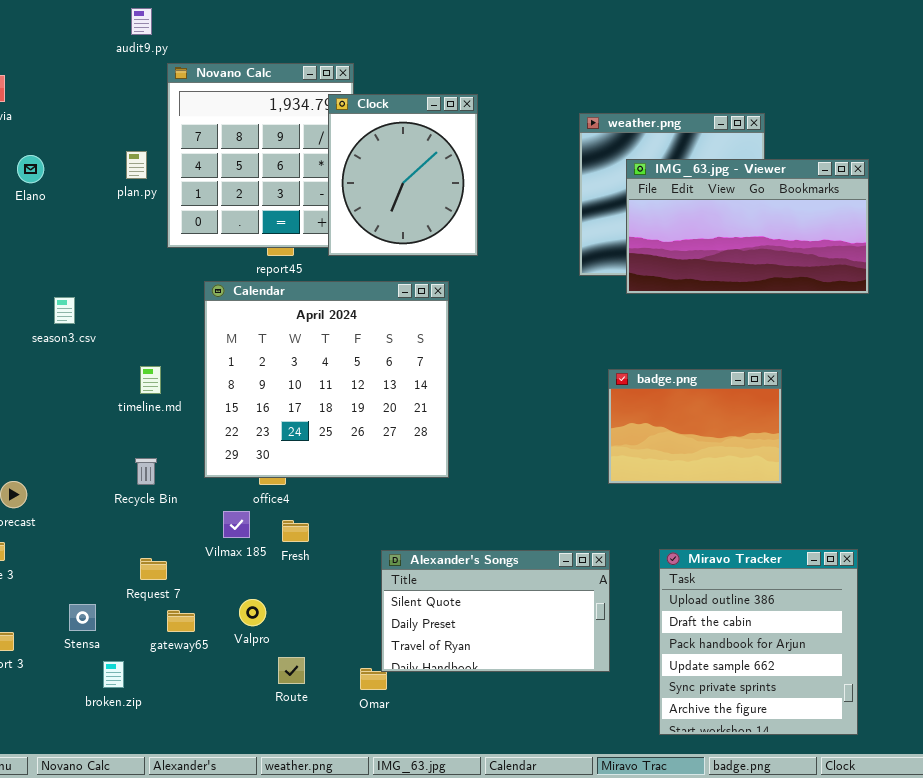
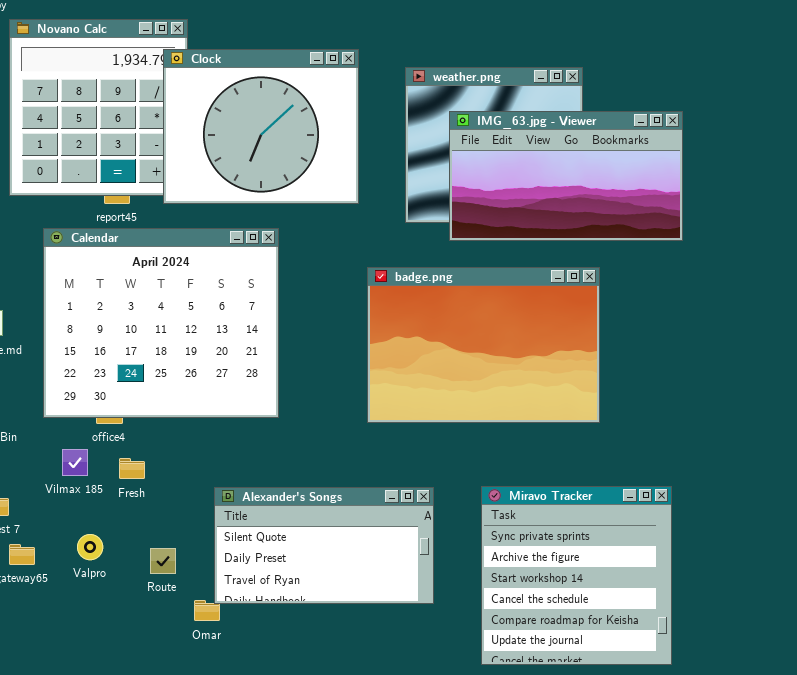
Clock: [328,94,478,256] -> [163,49,359,204], resized
badge.png: [608,369,782,484] -> [367,267,600,423], resized
Miravo Tracker: [659,549,858,735] -> [481,486,672,665], scrolled down 4 rows
Route: [278,657,305,684] -> [150,548,176,574], moved

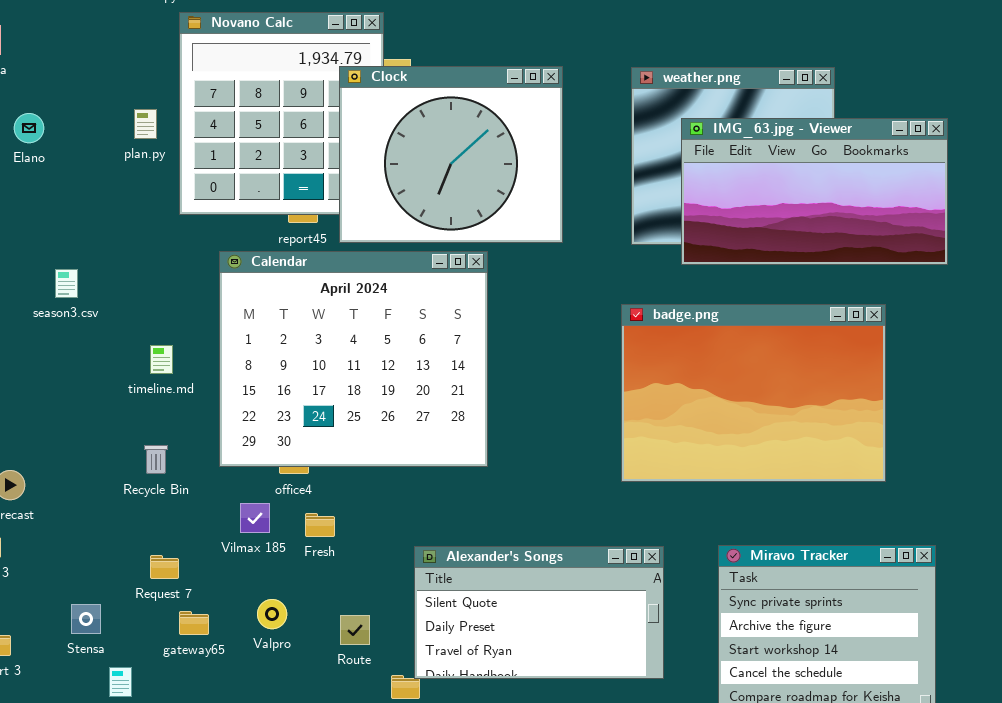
Clock: [163,49,359,204] -> [339,66,563,243], moved
badge.png: [367,267,600,423] -> [621,304,886,482], moved

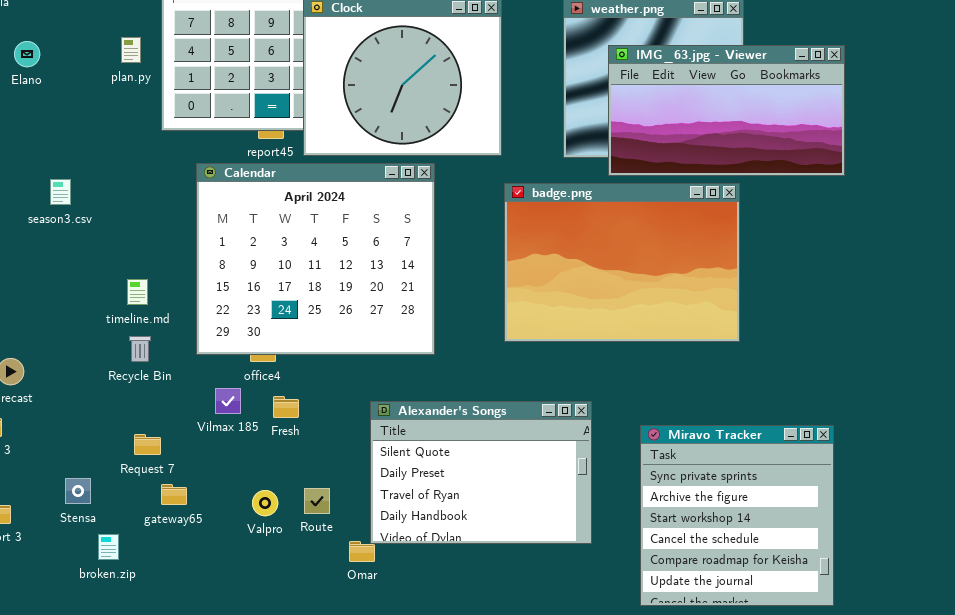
badge.png: [621,304,886,482] -> [504,183,740,342], moved
timeline.md: [150,345,173,374] -> [127,279,148,305], moved
Alexander's Songs: [414,546,664,679] -> [370,401,592,544], resized
Valpro: [257,599,287,629] -> [252,490,278,516], moved

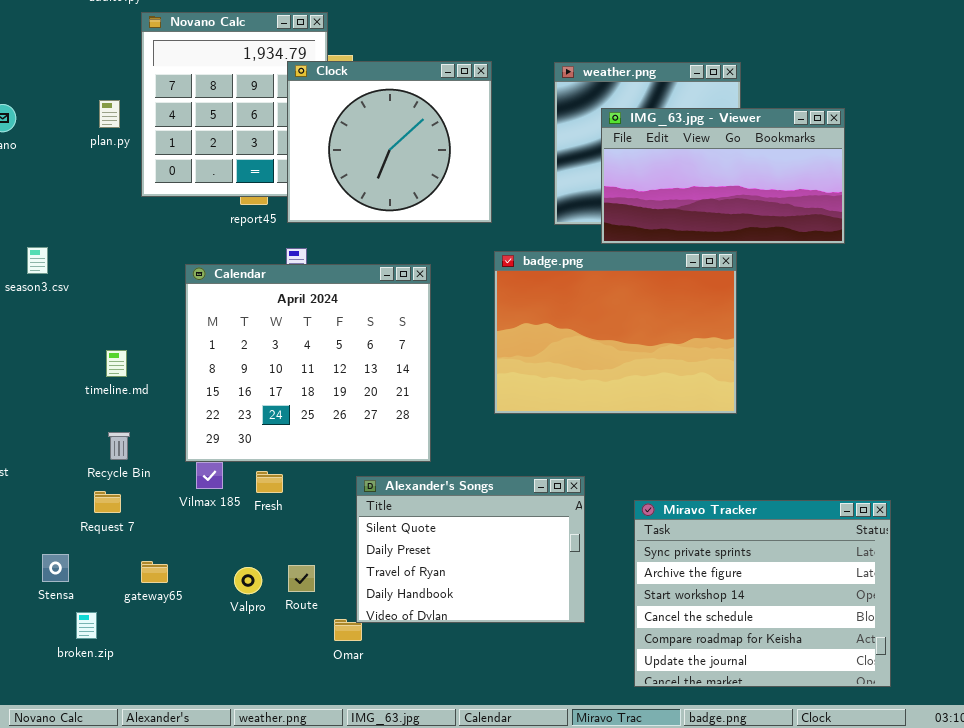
Calendar: [196,163,435,355] -> [185,264,431,462], moved
Recycle Bin: [129,336,151,362] -> [108,432,130,460], moved
Miravo Tracker: [640,425,834,606] -> [634,500,891,687], resized
Request 7: [134,434,161,455] -> [94,491,121,513], moved

